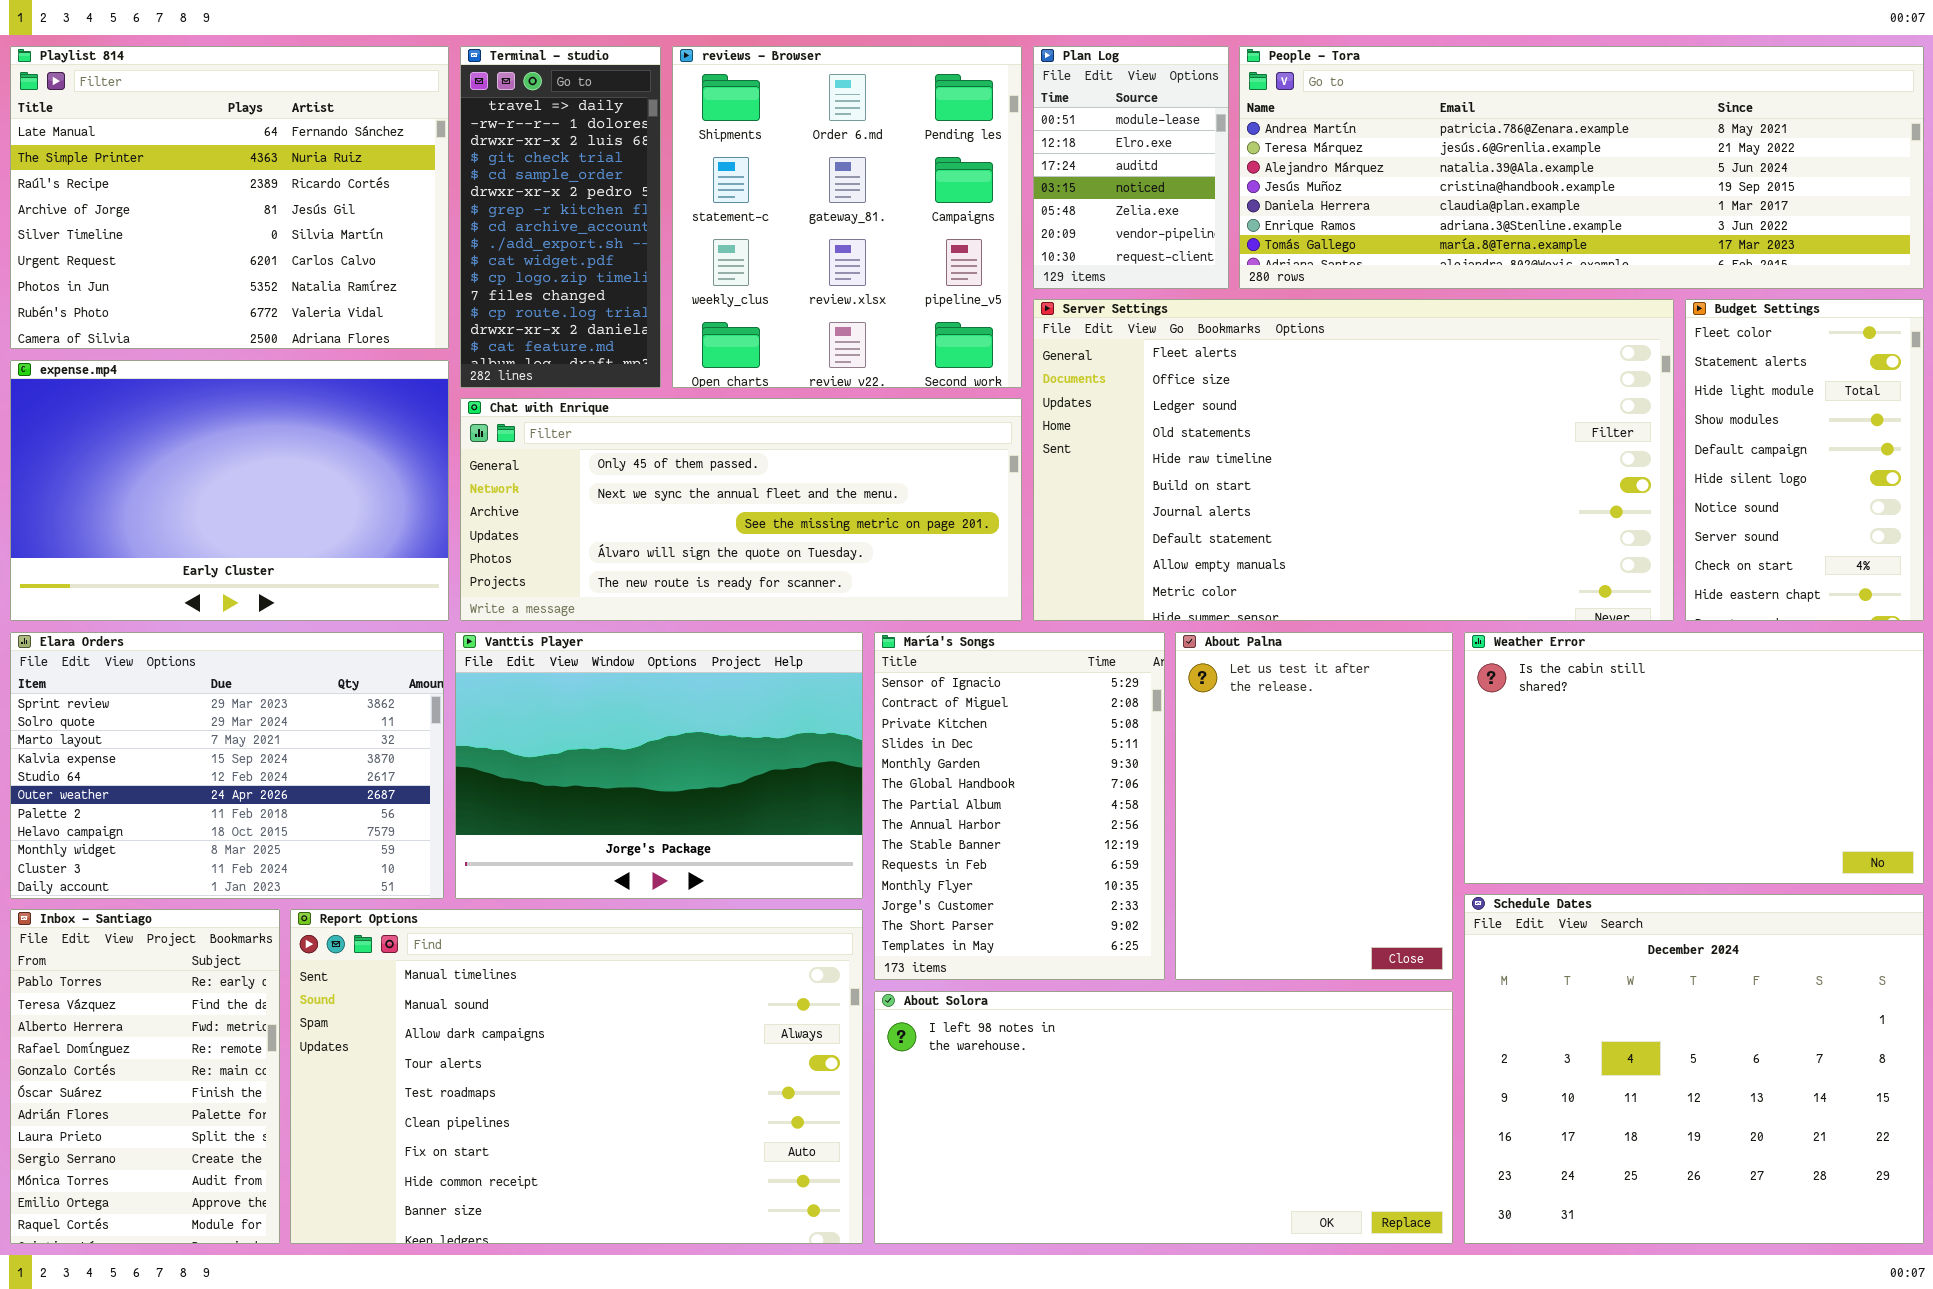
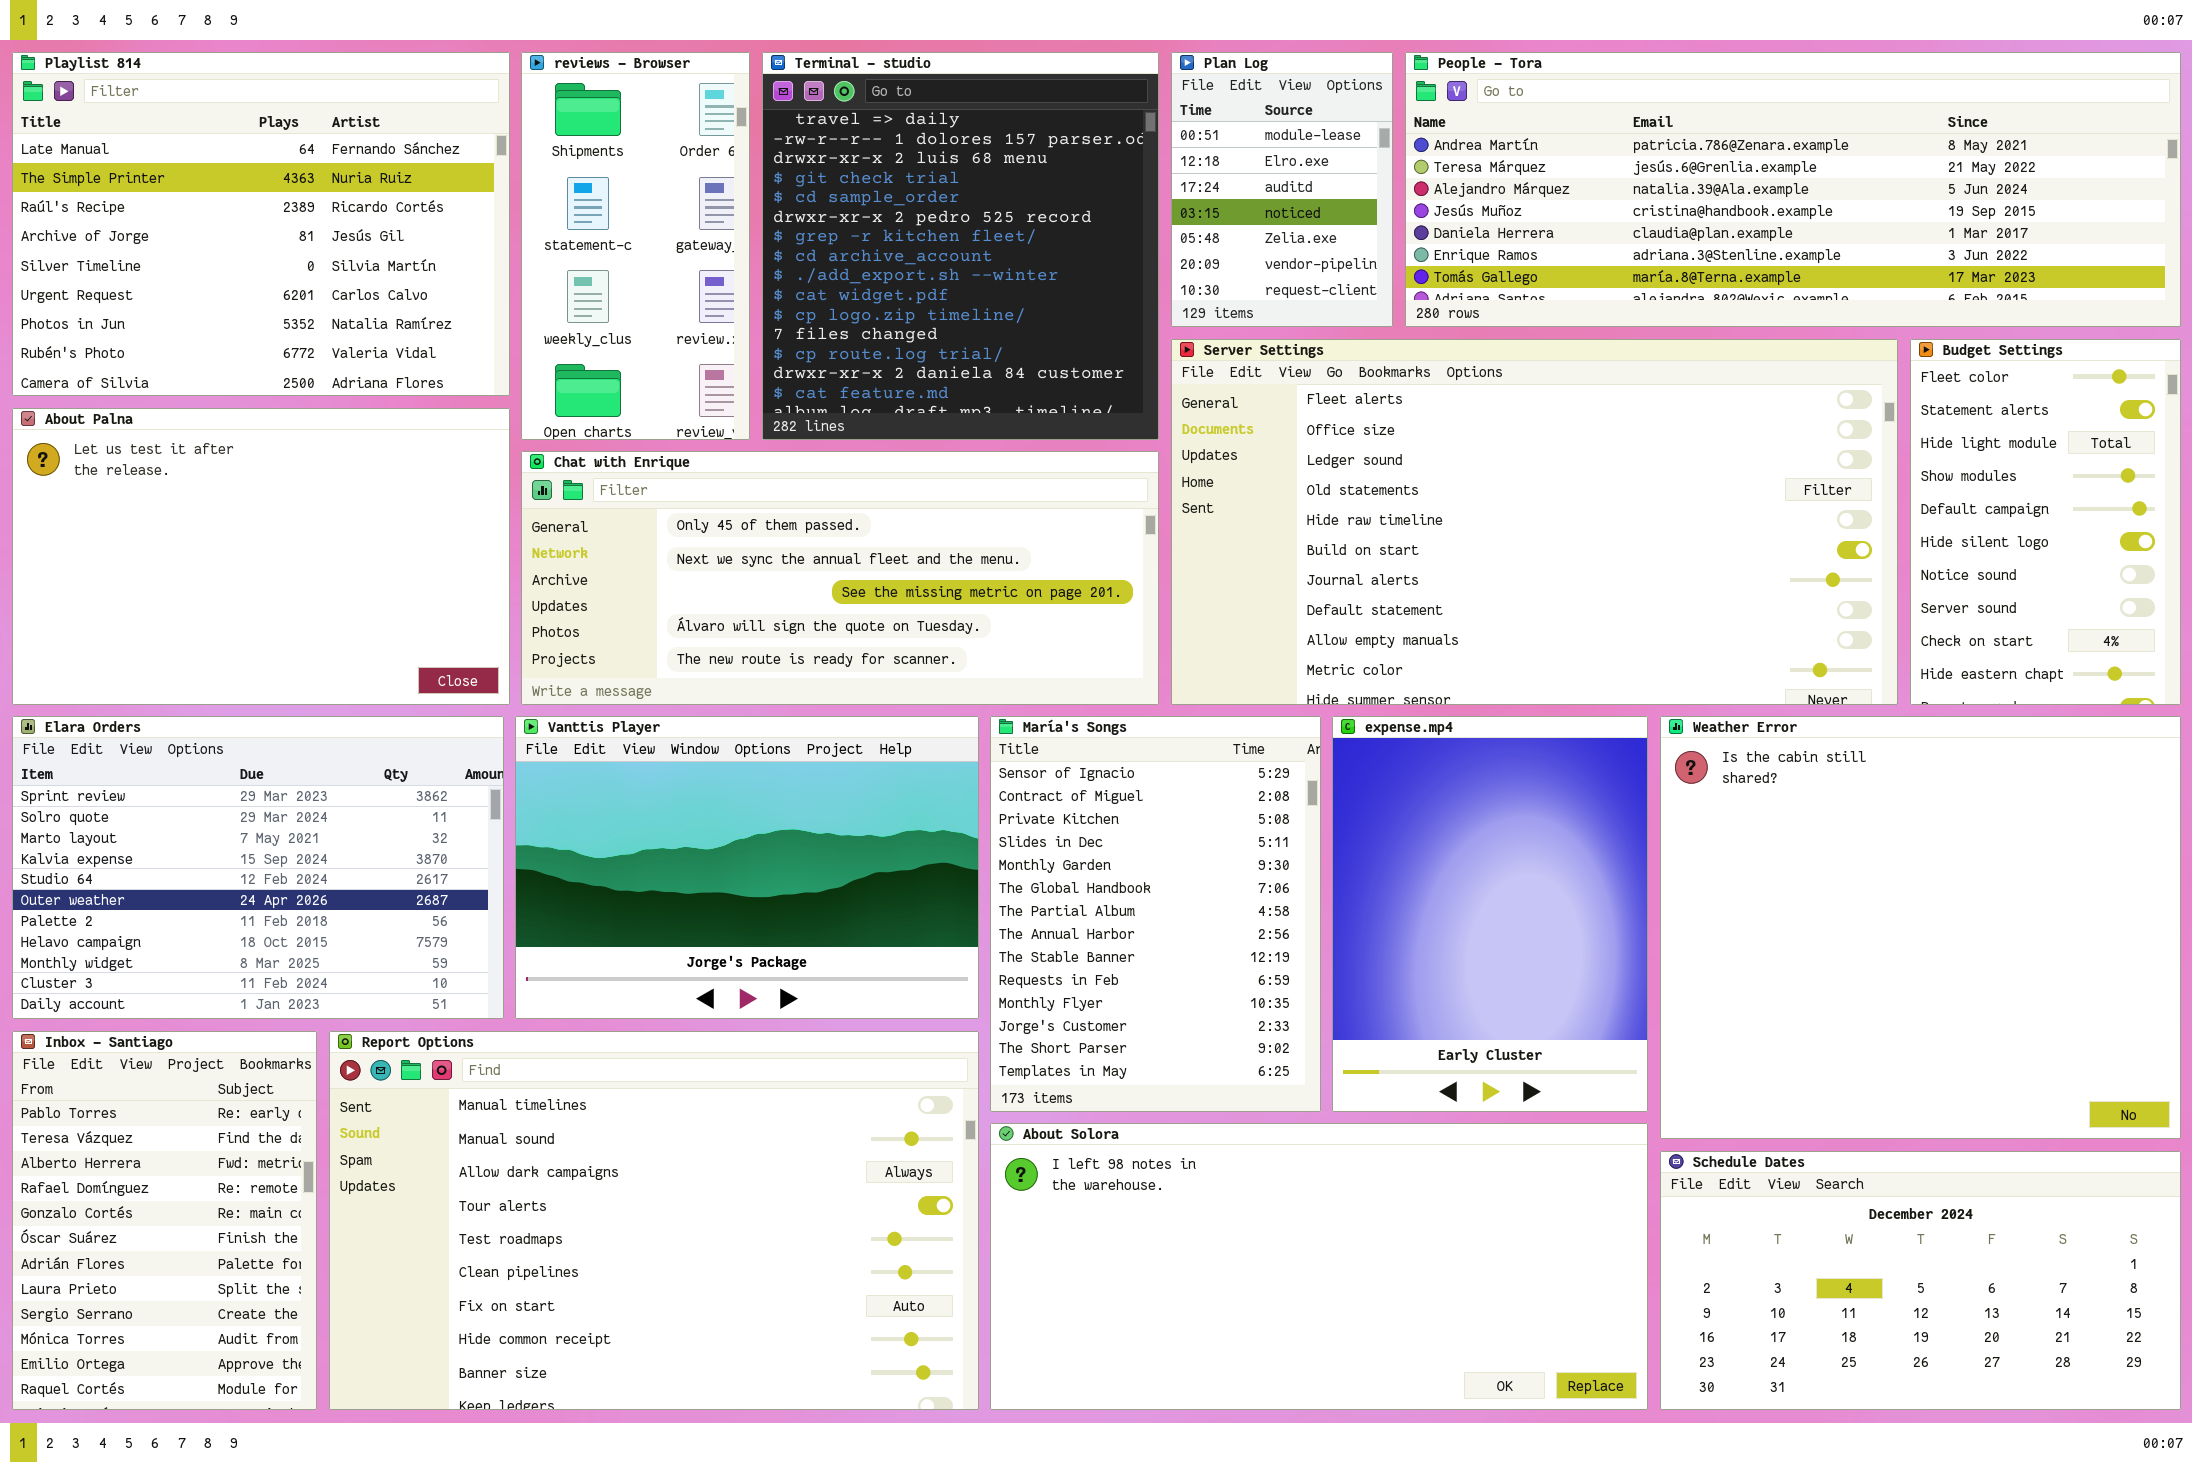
Terminal - studio: [460,46,661,388] -> [762,52,1159,440], moved, resized
reviews - Browser: [672,46,1022,388] -> [521,52,750,440], moved, resized
expense.mp4: [10,360,449,621] -> [1332,716,1648,1112], moved, resized
About Palna: [1175,632,1453,980] -> [12,408,510,705], moved, resized
Weather Error: [1464,632,1924,884] -> [1660,716,2181,1139], resized
Schedule Dates: [1464,894,1924,1244] -> [1660,1151,2181,1410], resized

